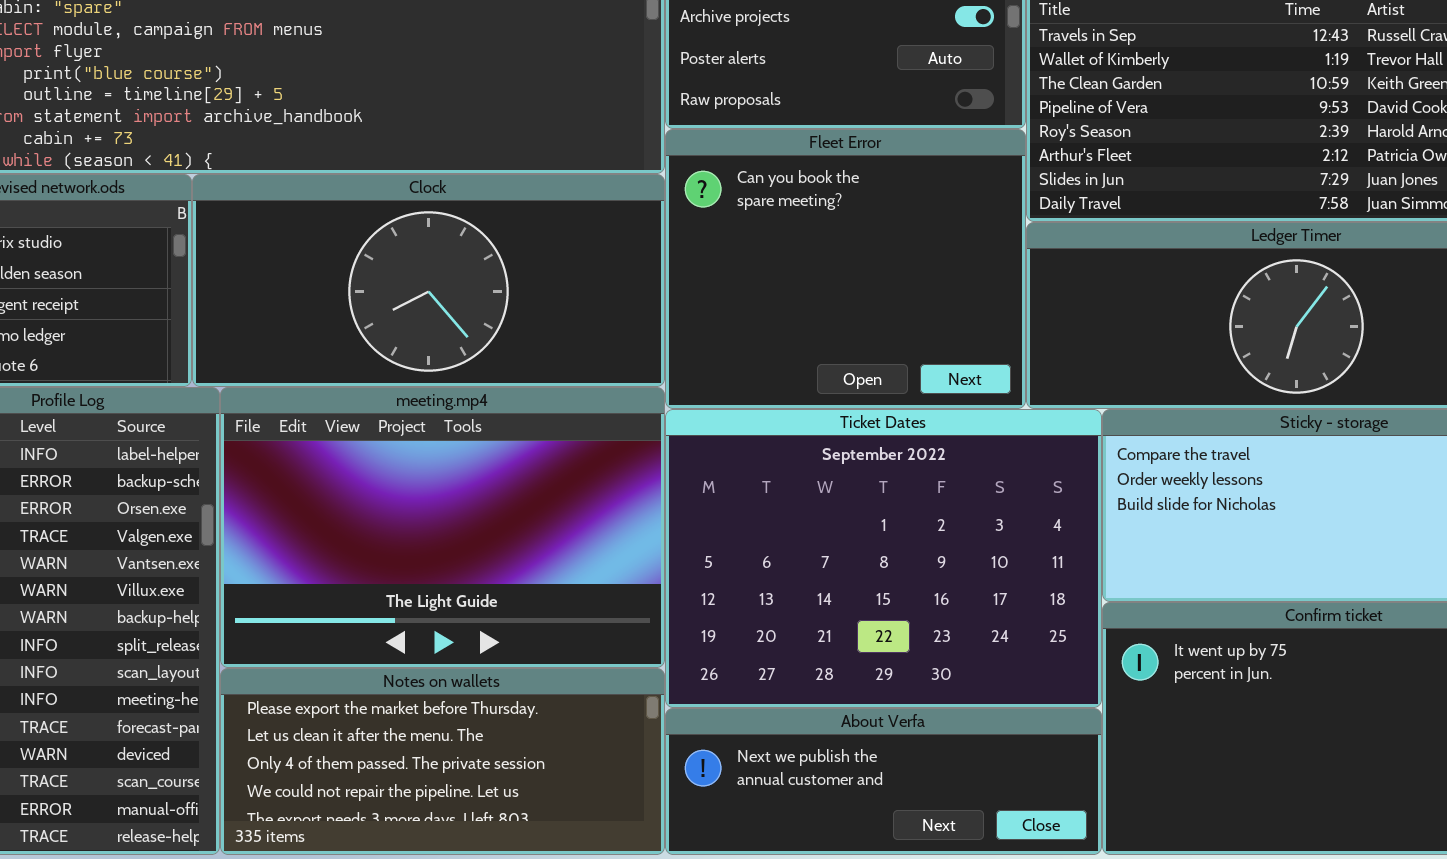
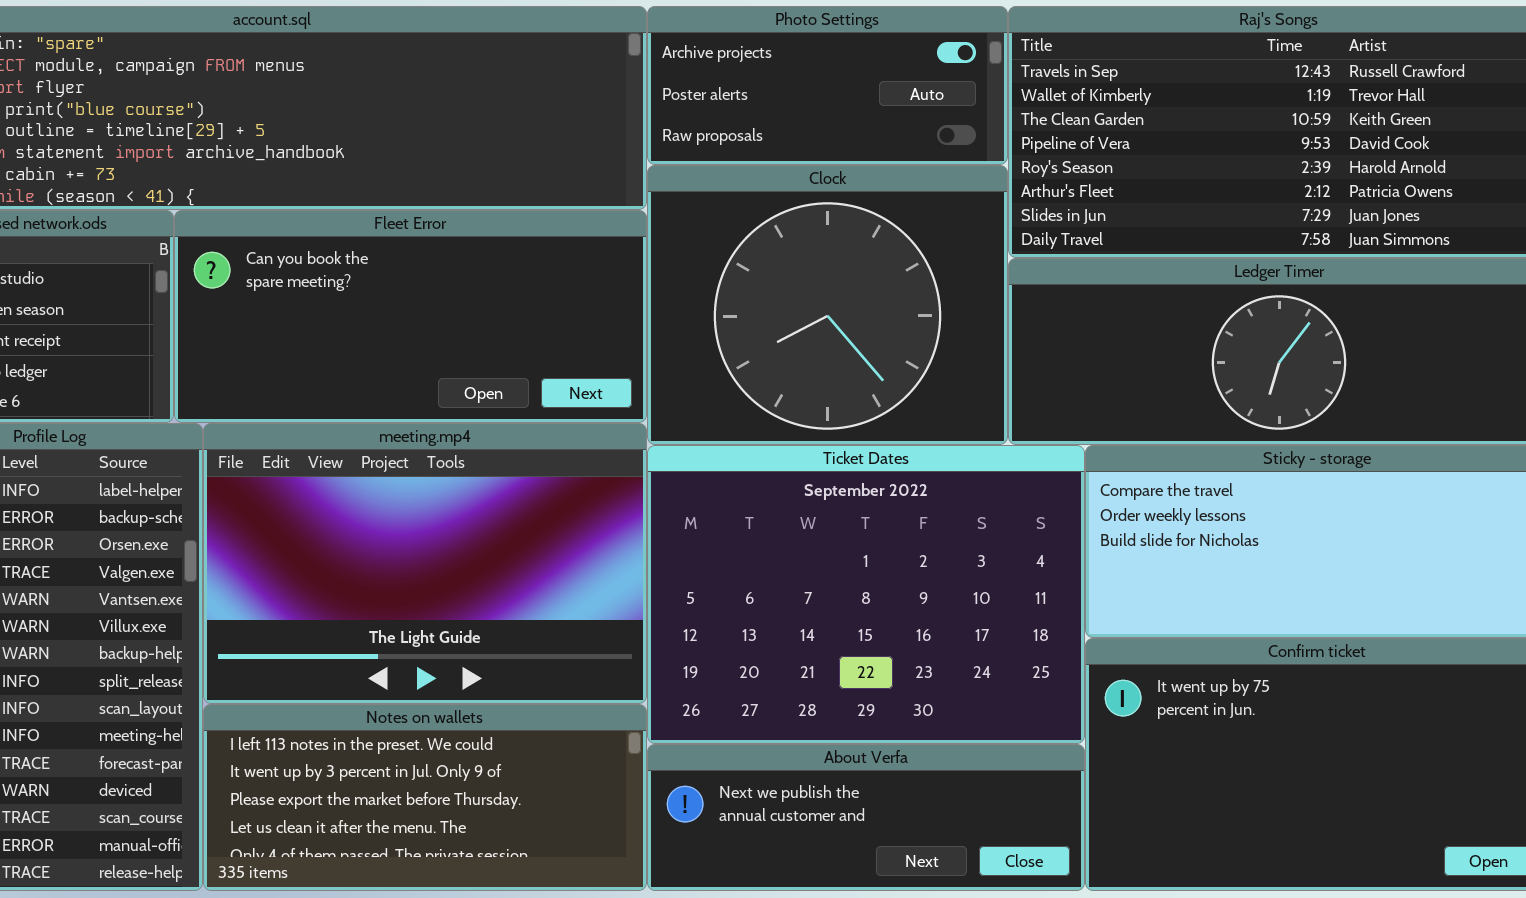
Fleet Error: [665,129,1026,409] -> [174,210,647,423], moved, resized
Clock: [192,174,665,387] -> [647,165,1008,445], moved, resized
Notes on wallets: [220,668,665,855] -> [203,704,647,891], scrolled up 2 rows

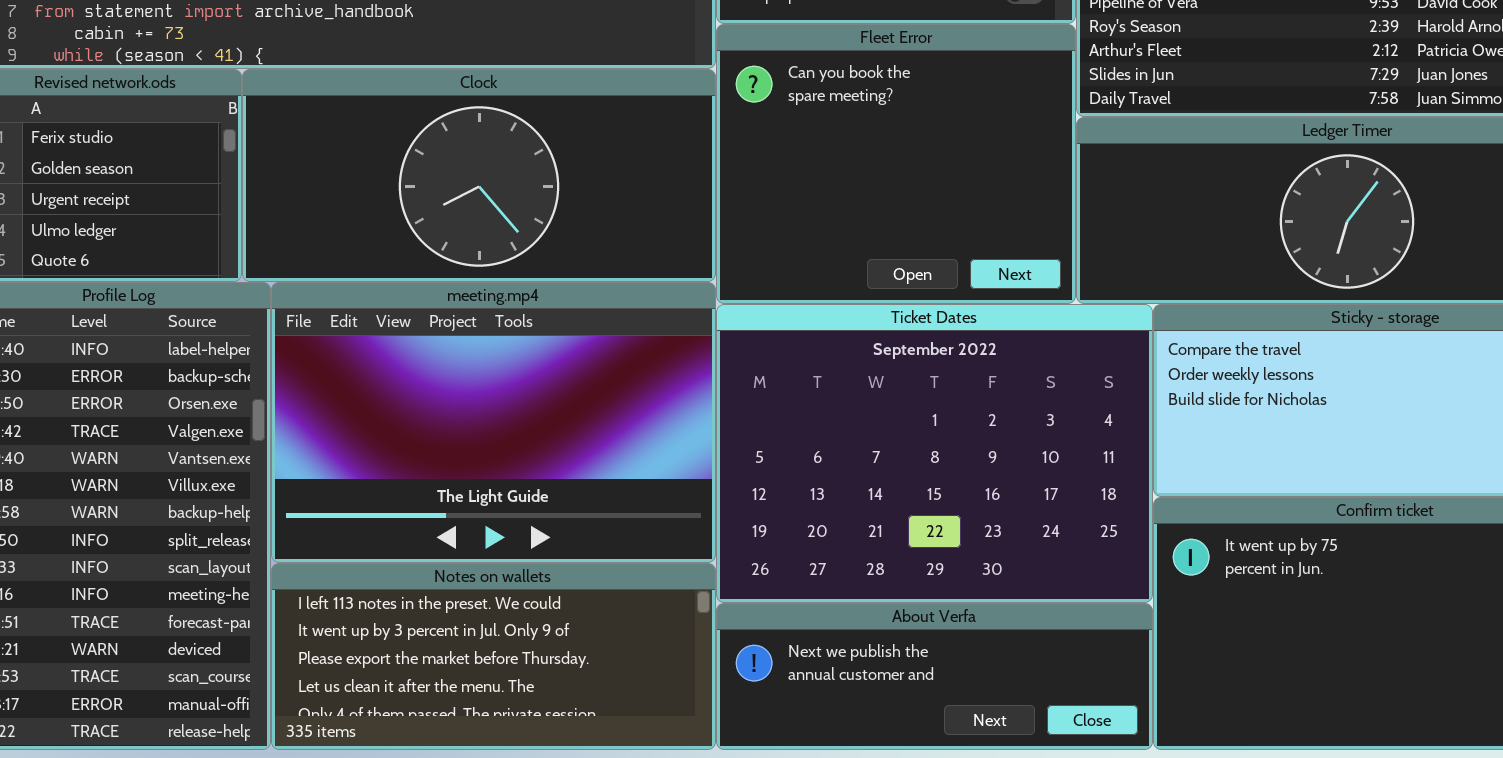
Clock: [647,165,1008,445] -> [242,69,716,282], moved, resized
Fleet Error: [174,210,647,423] -> [716,24,1076,304], moved, resized

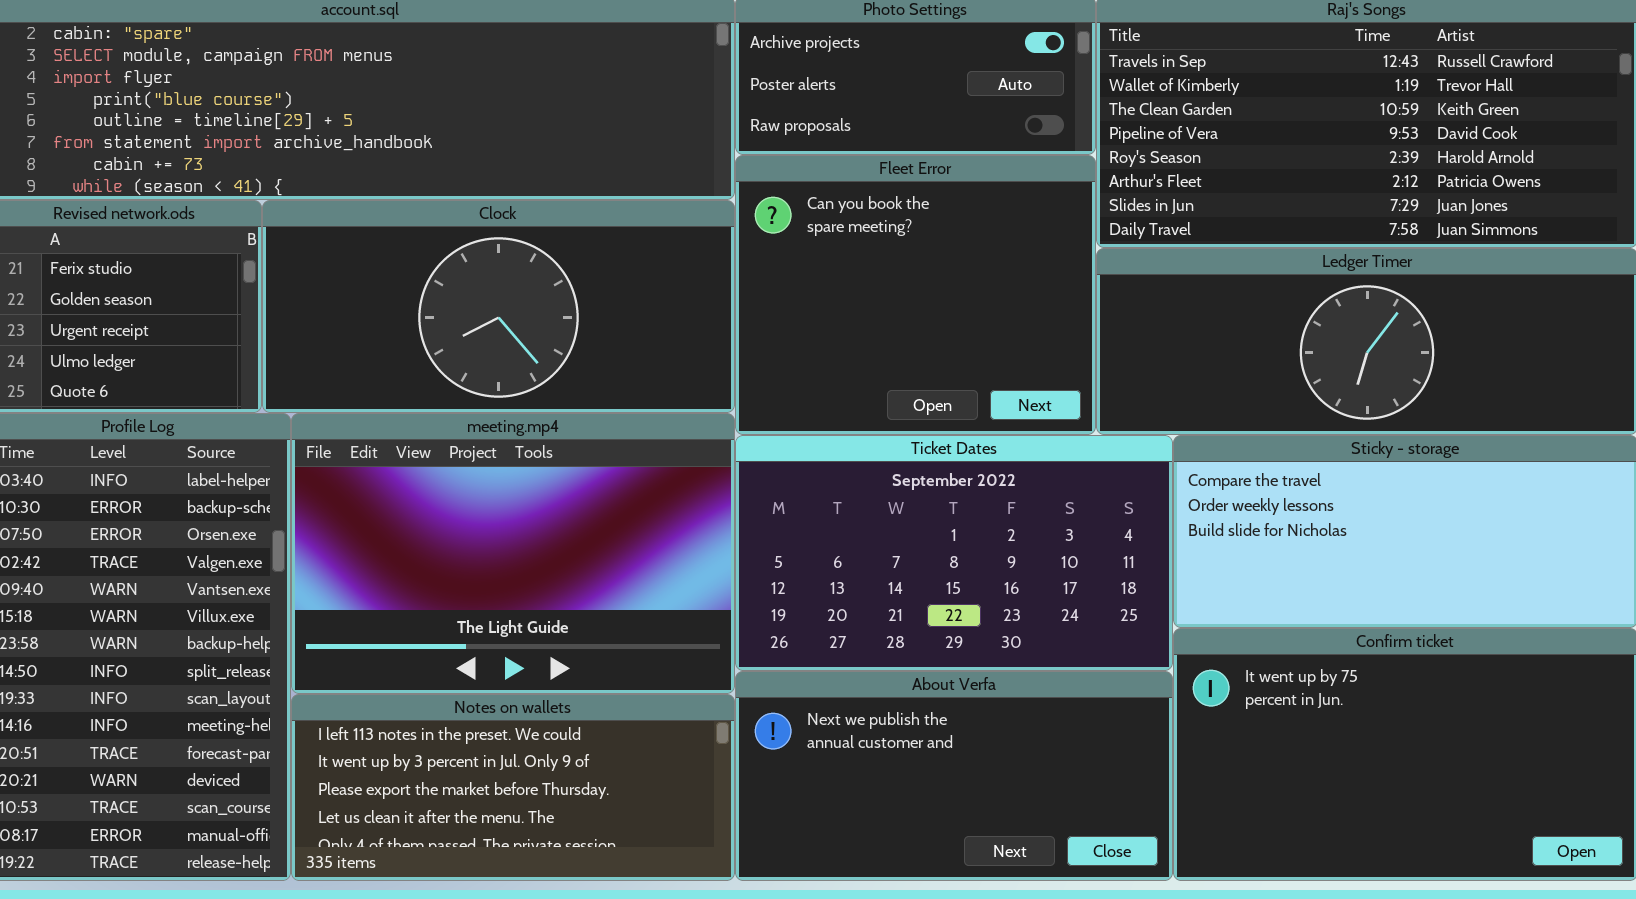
Ticket Dates: [716,304,1153,603] -> [735,435,1173,671], resized
About Verfa: [716,603,1153,750] -> [735,671,1173,881], resized

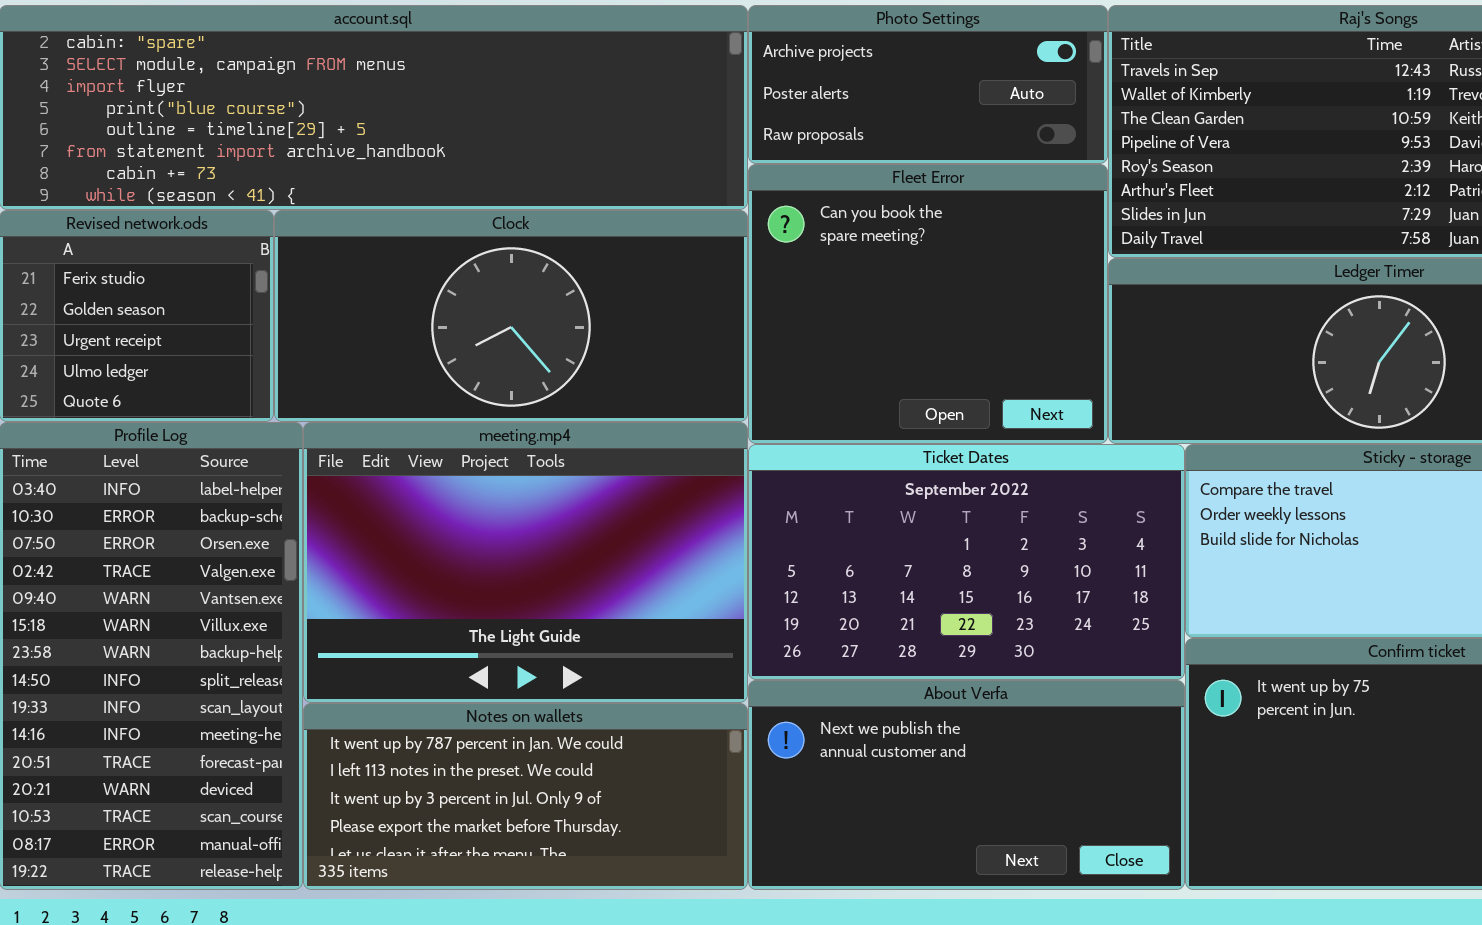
Notes on wallets: [291,694,735,881] -> [303,703,748,890], scrolled up 1 row

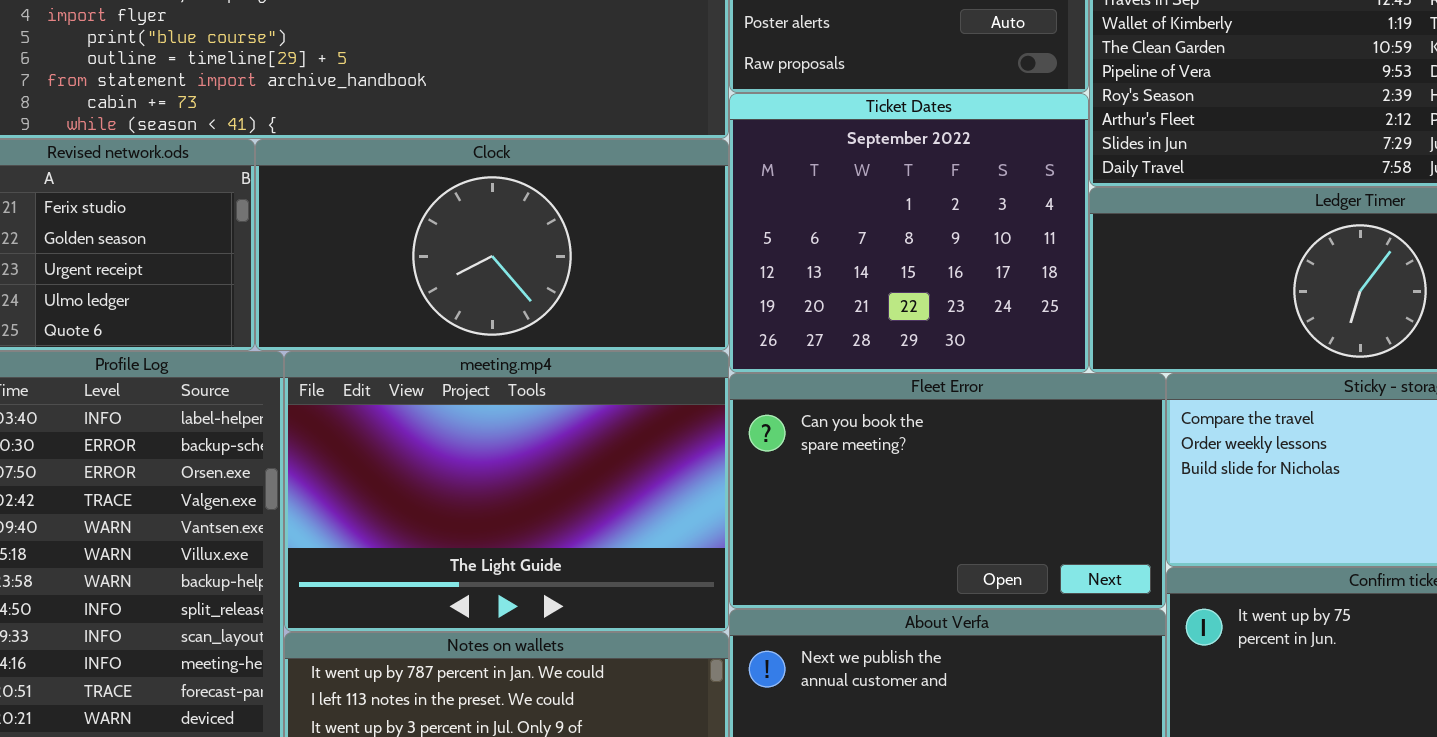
Fleet Error: [748,164,1108,444] -> [729,373,1166,609], moved, resized
Ticket Dates: [748,444,1185,680] -> [729,93,1089,373], moved, resized

